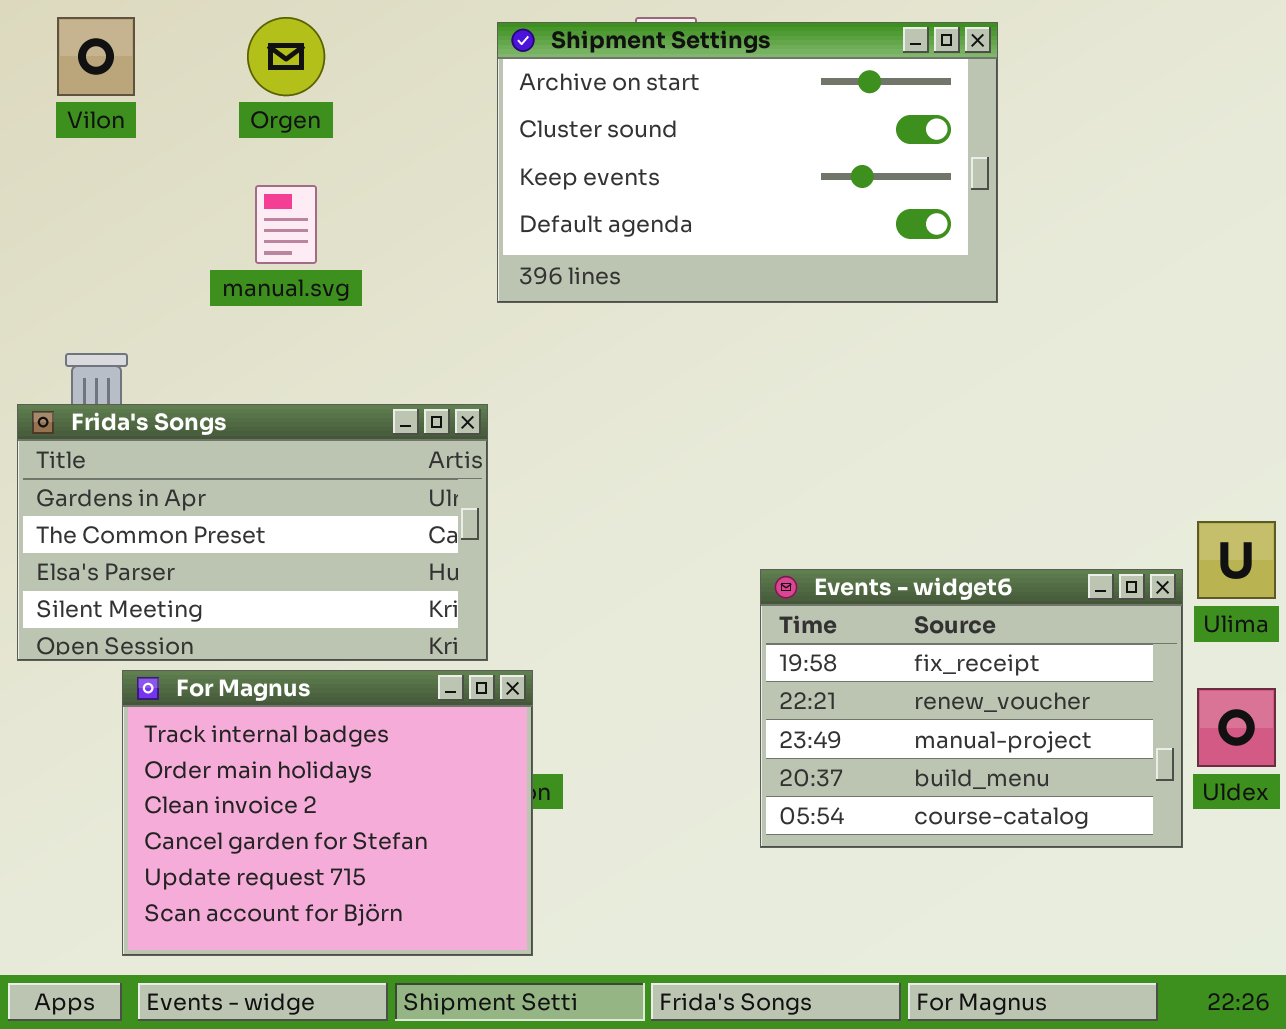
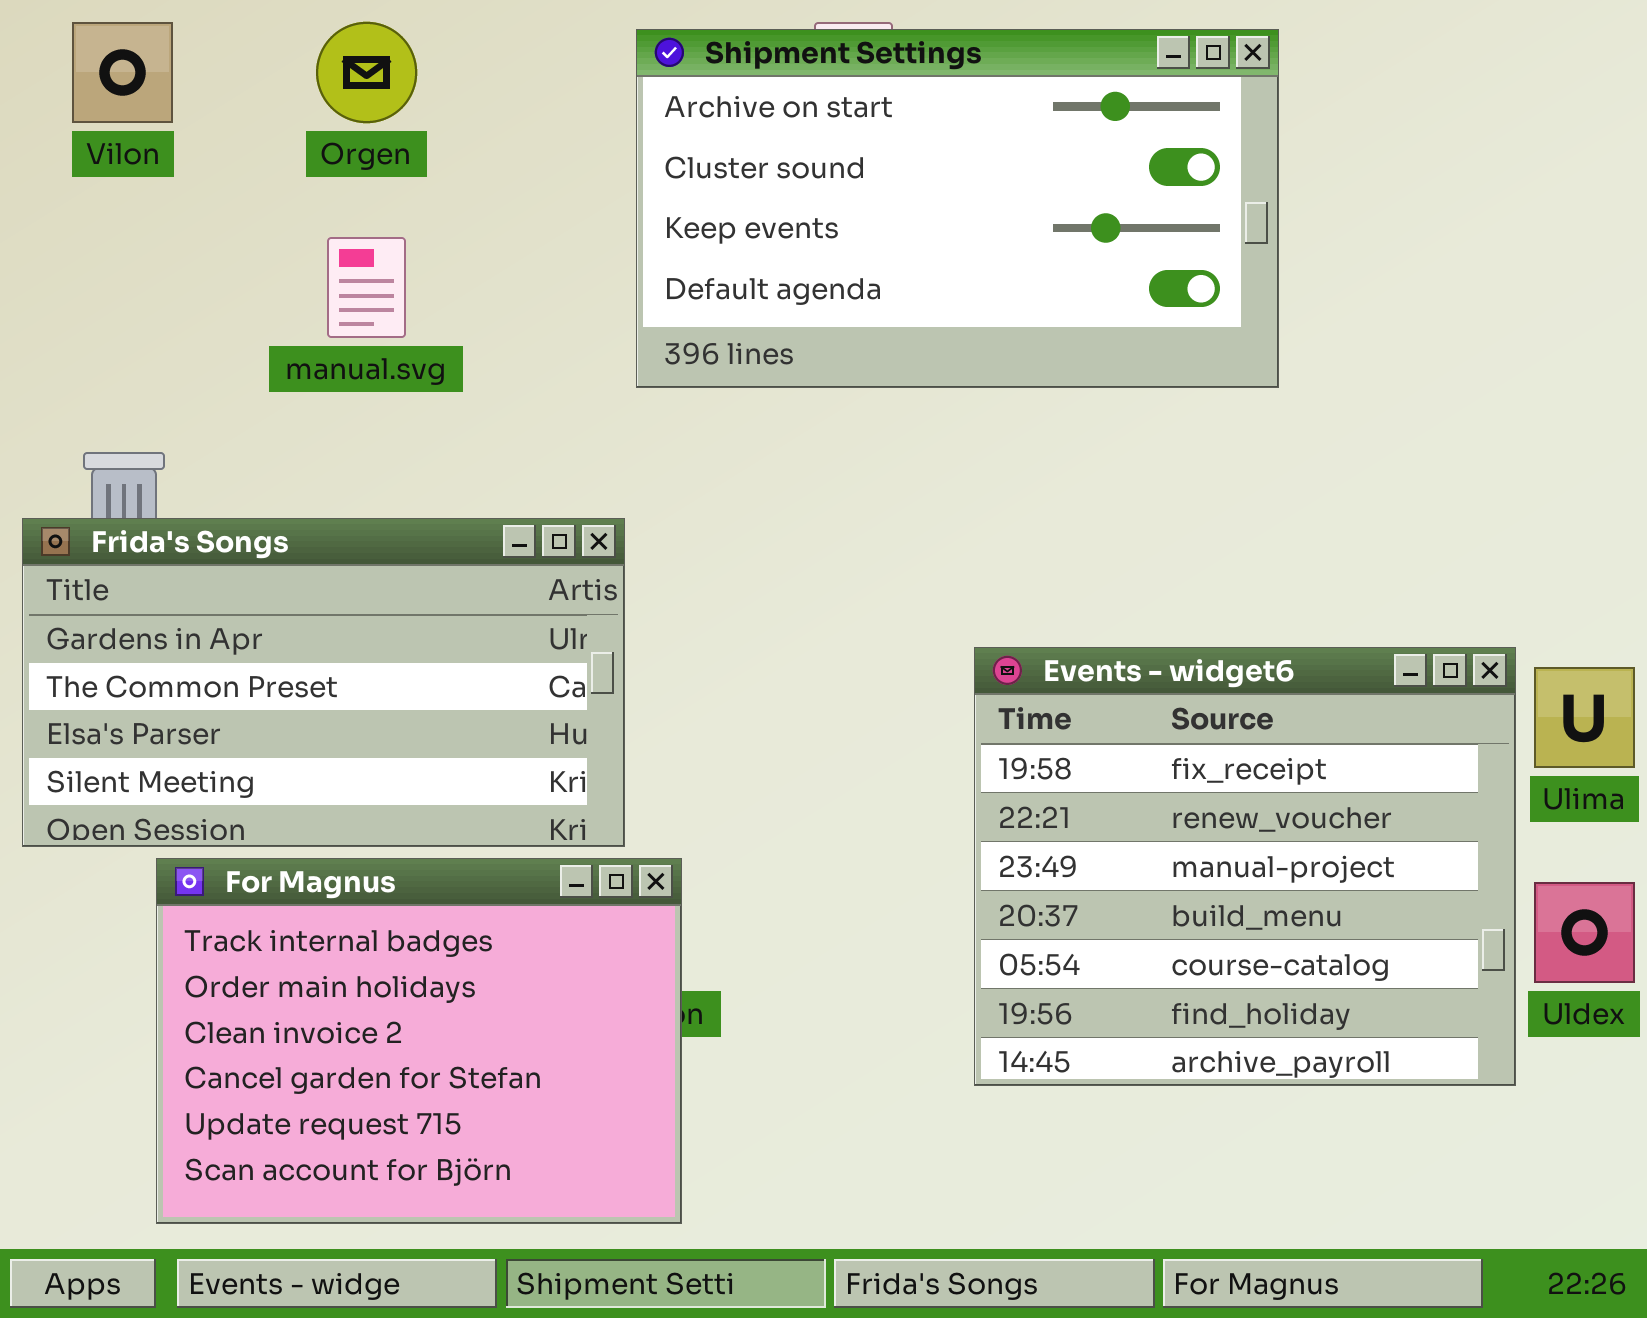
Events - widget6: [760,569,1183,848] -> [974,647,1516,1086], resized

